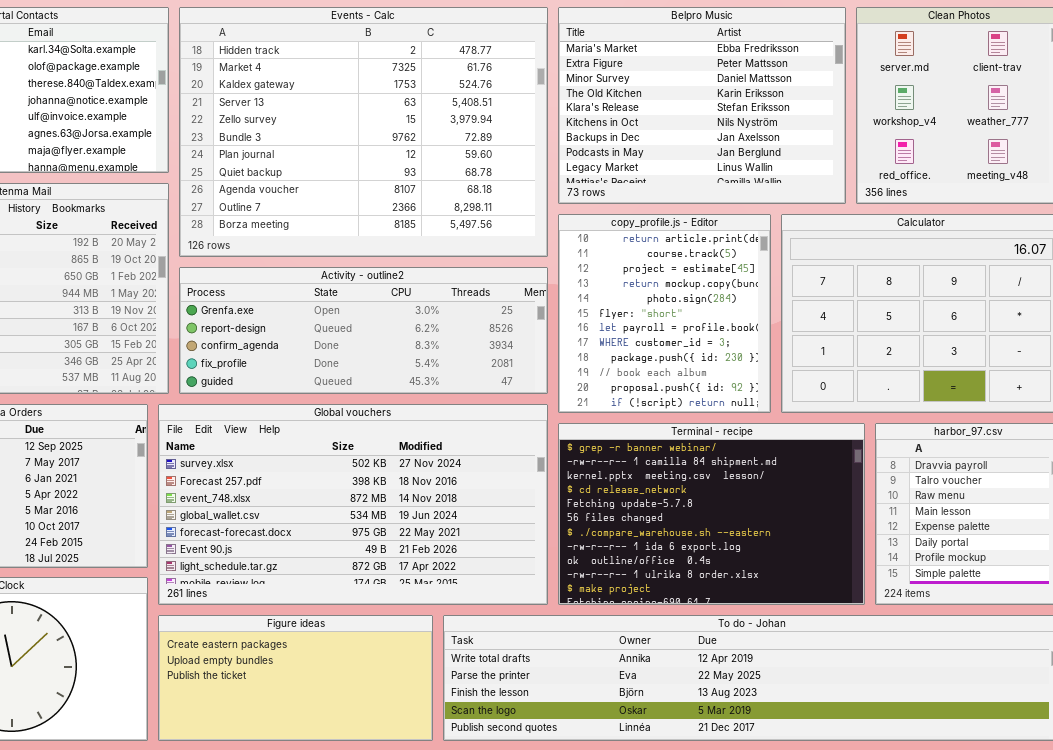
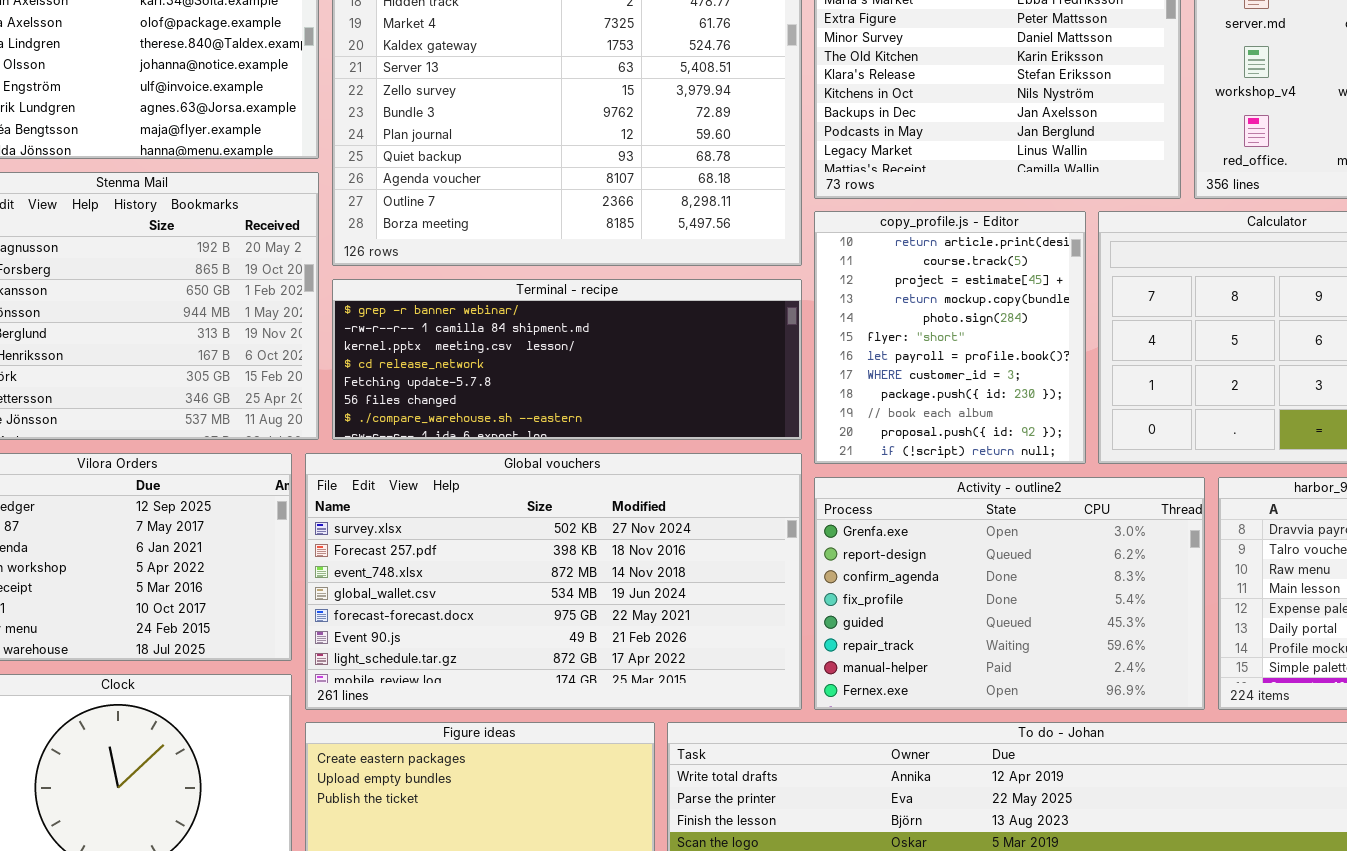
Activity - outline2: [179,267,548,394] -> [814,477,1205,710], moved, resized
Terminal - recipe: [558,423,865,605] -> [332,279,802,440], moved, resized

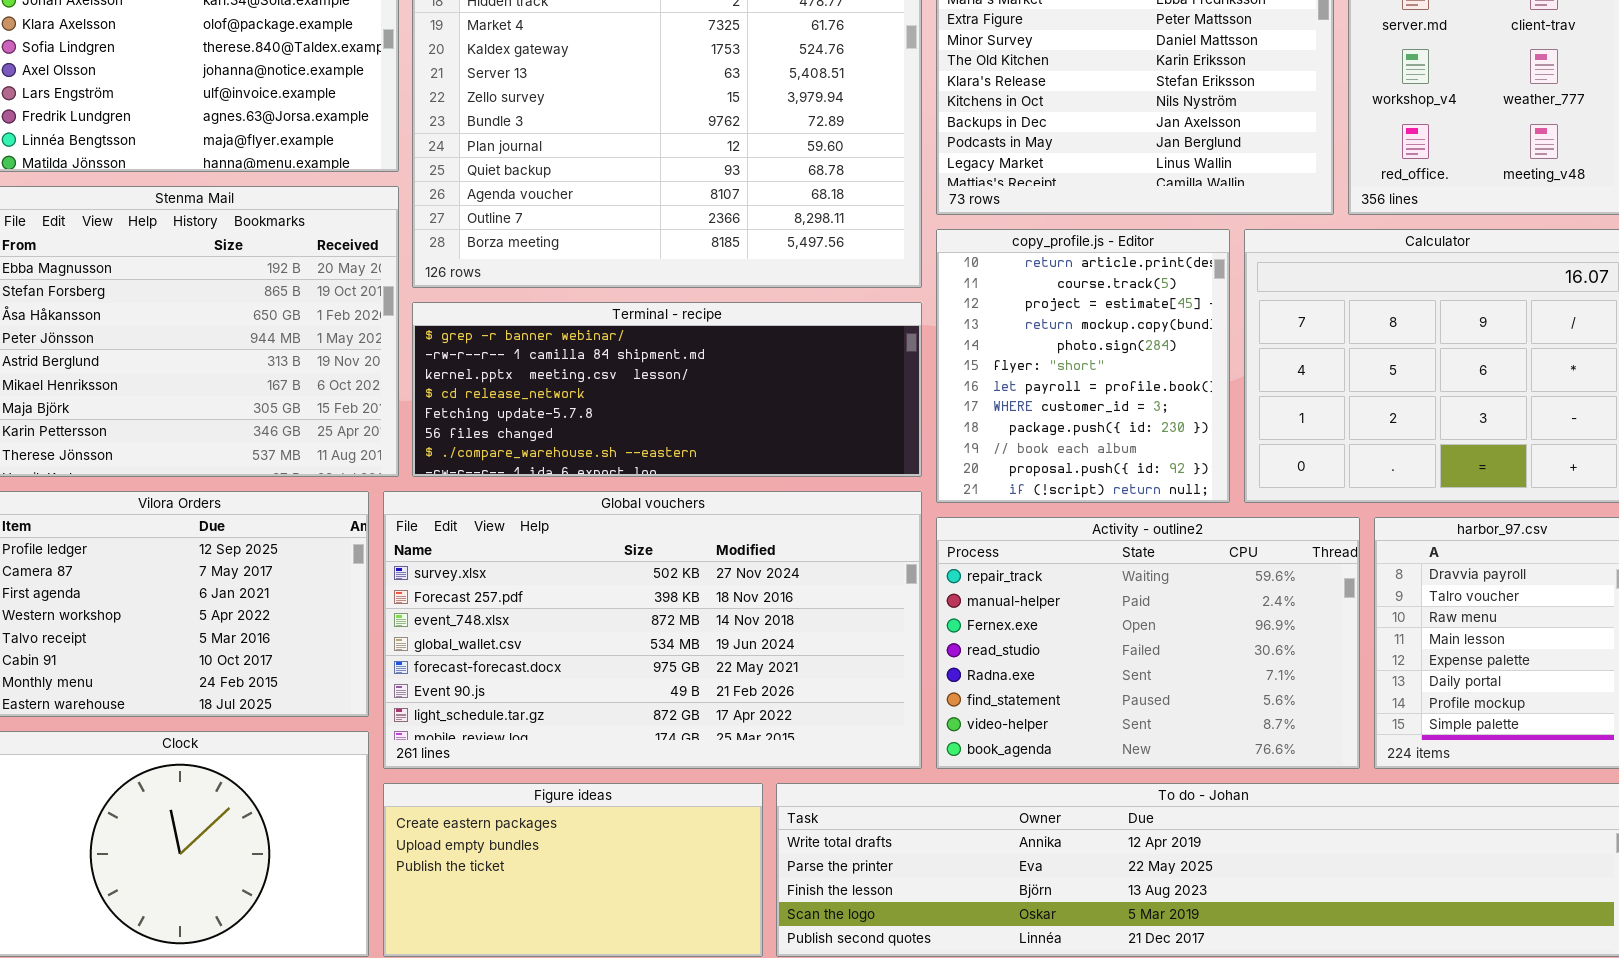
Activity - outline2: [814,477,1205,710] -> [936,517,1360,769], scrolled down 5 rows

